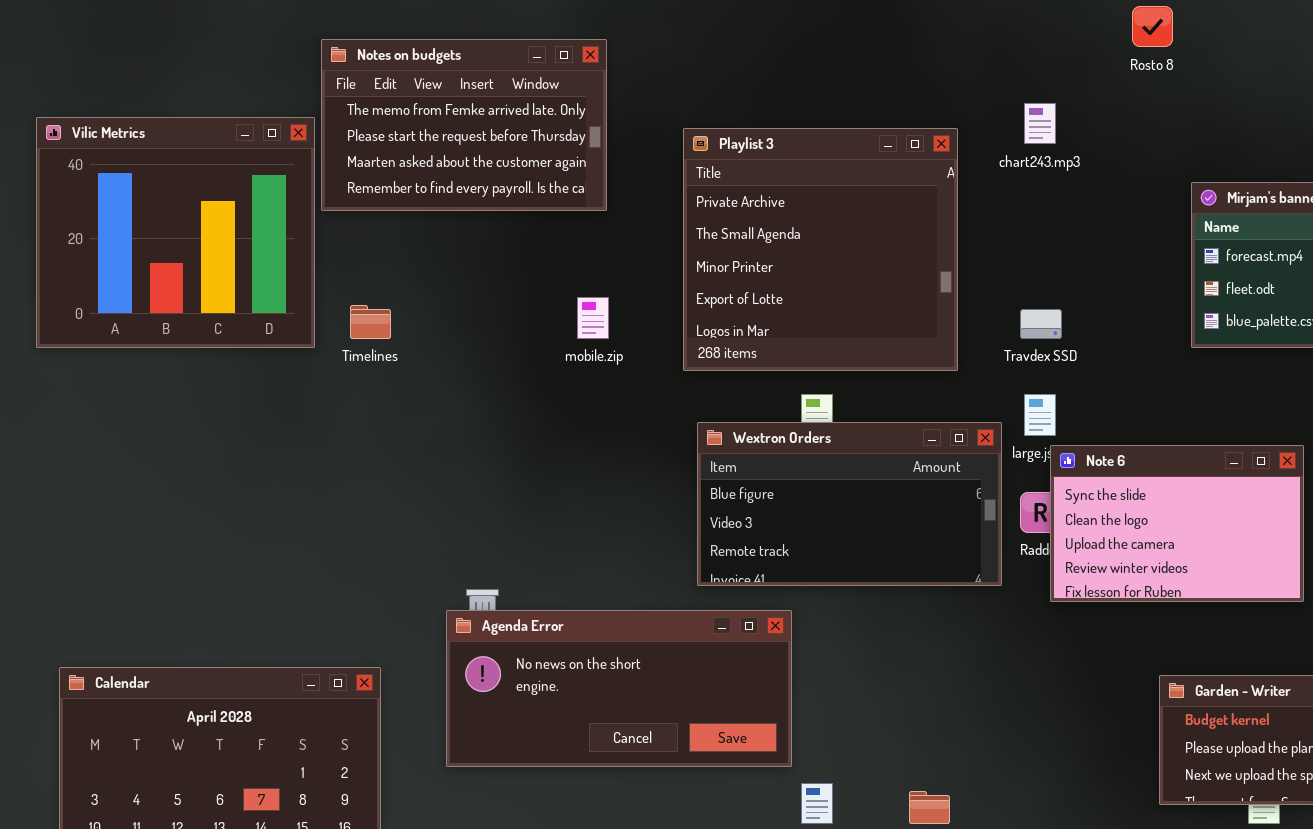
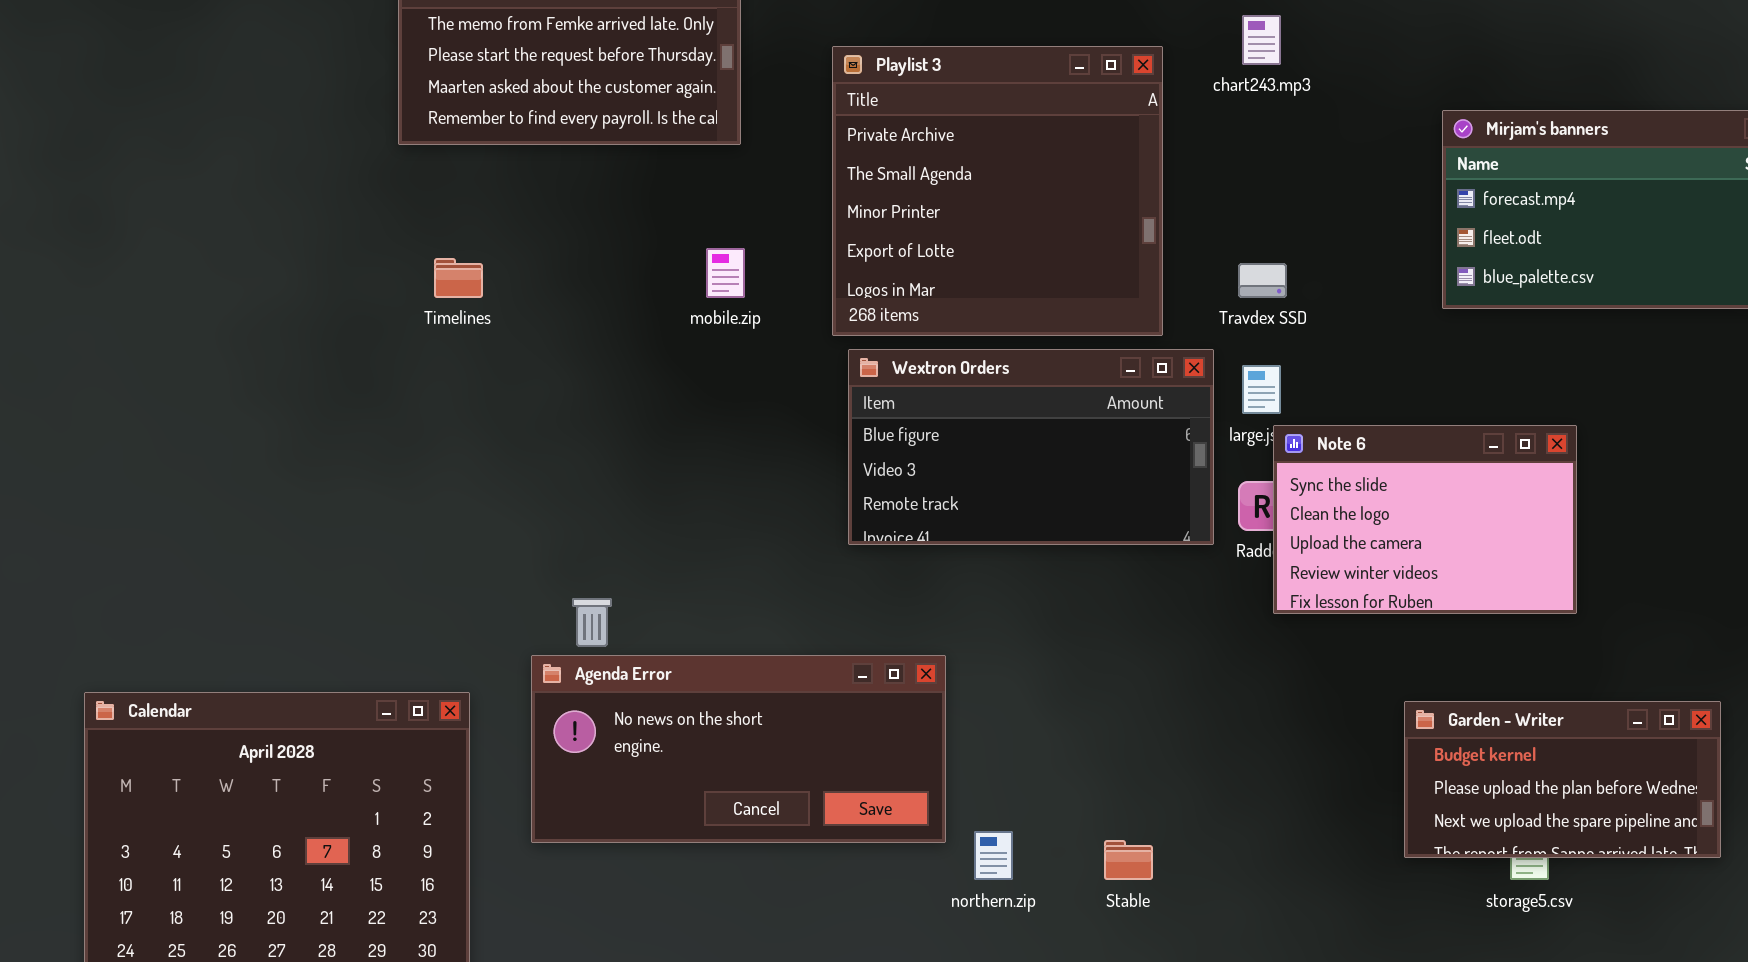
Vilic Metrics: [36,117,315,348] -> none, closed
Wextron Orders: [697,422,1002,586] -> [848,349,1214,545], moved
Agenda Error: [446,610,792,767] -> [531,655,946,843], moved

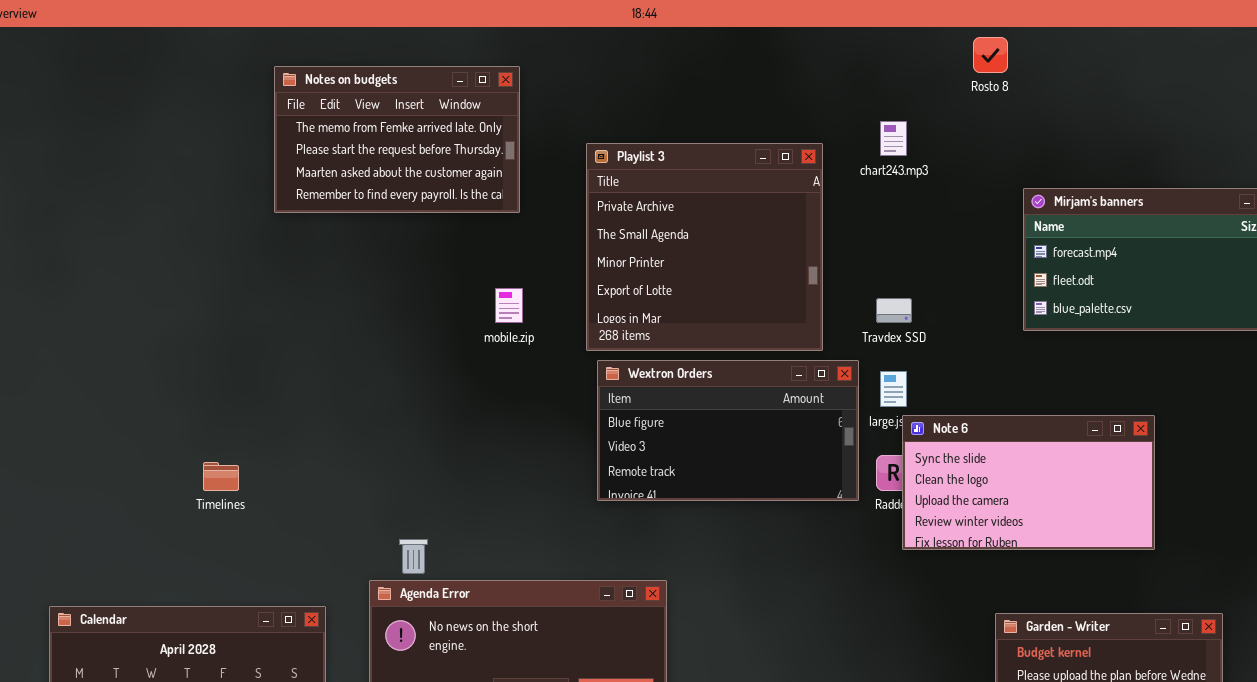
Timelines: [434,258,483,298] -> [203,462,239,491], moved
Note 6: [1273,425,1577,614] -> [902,415,1155,550], resized

